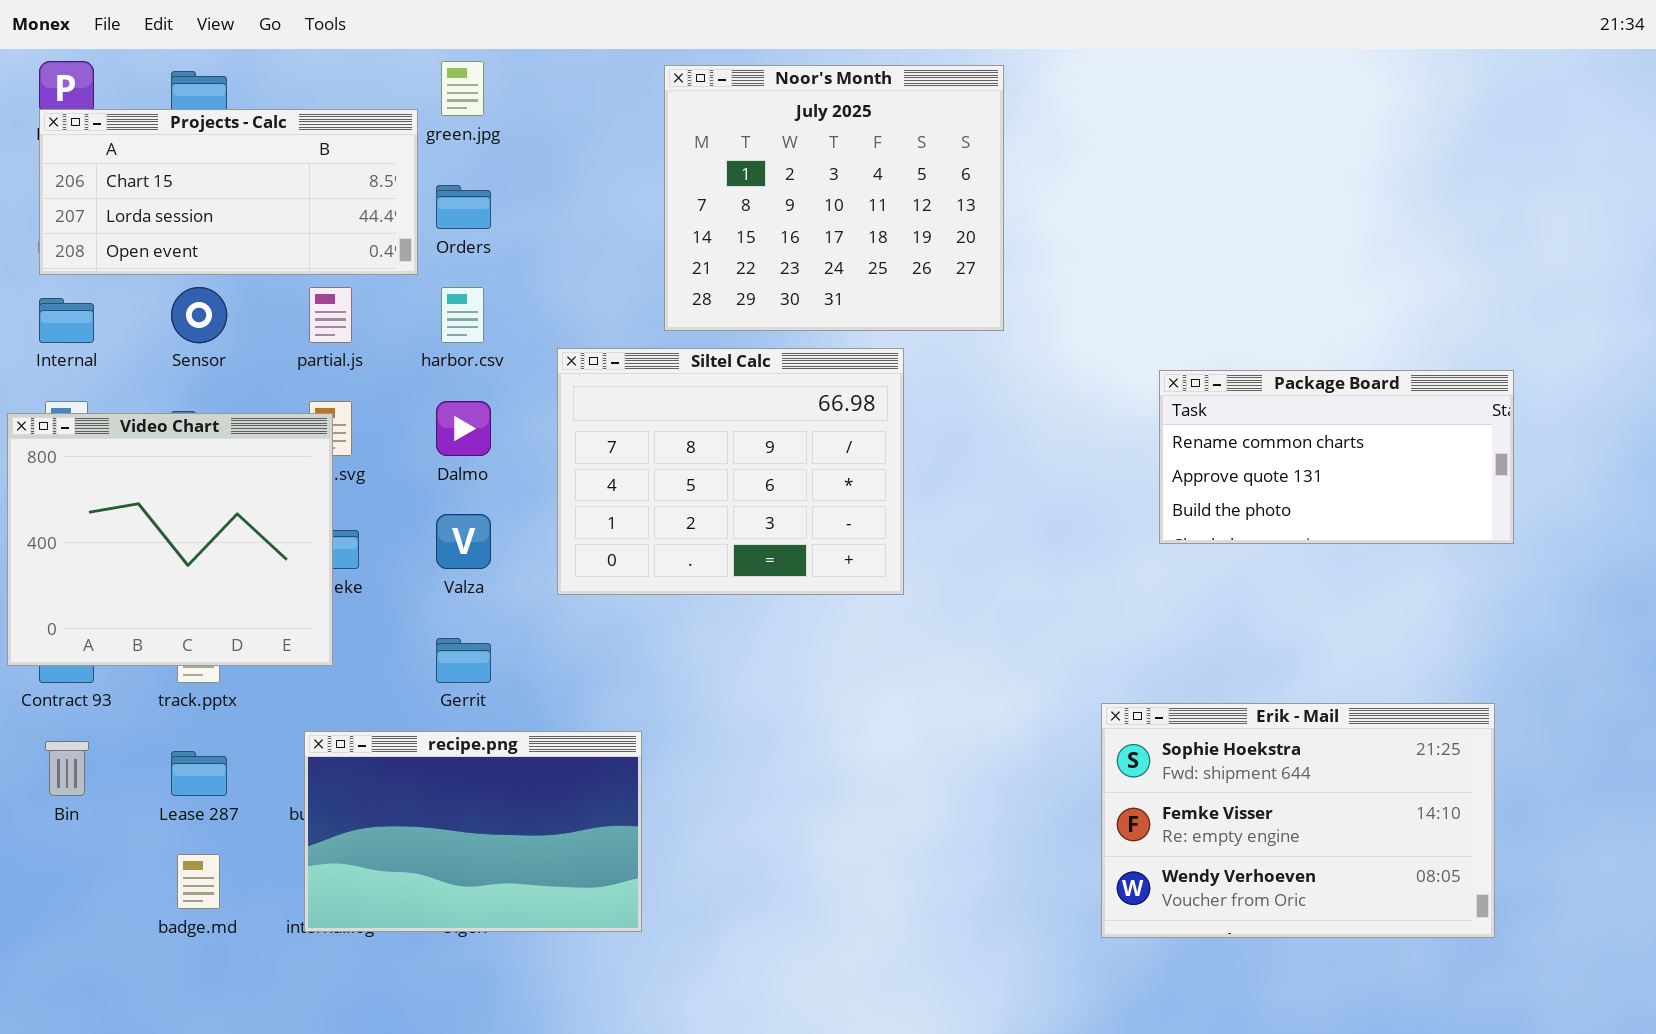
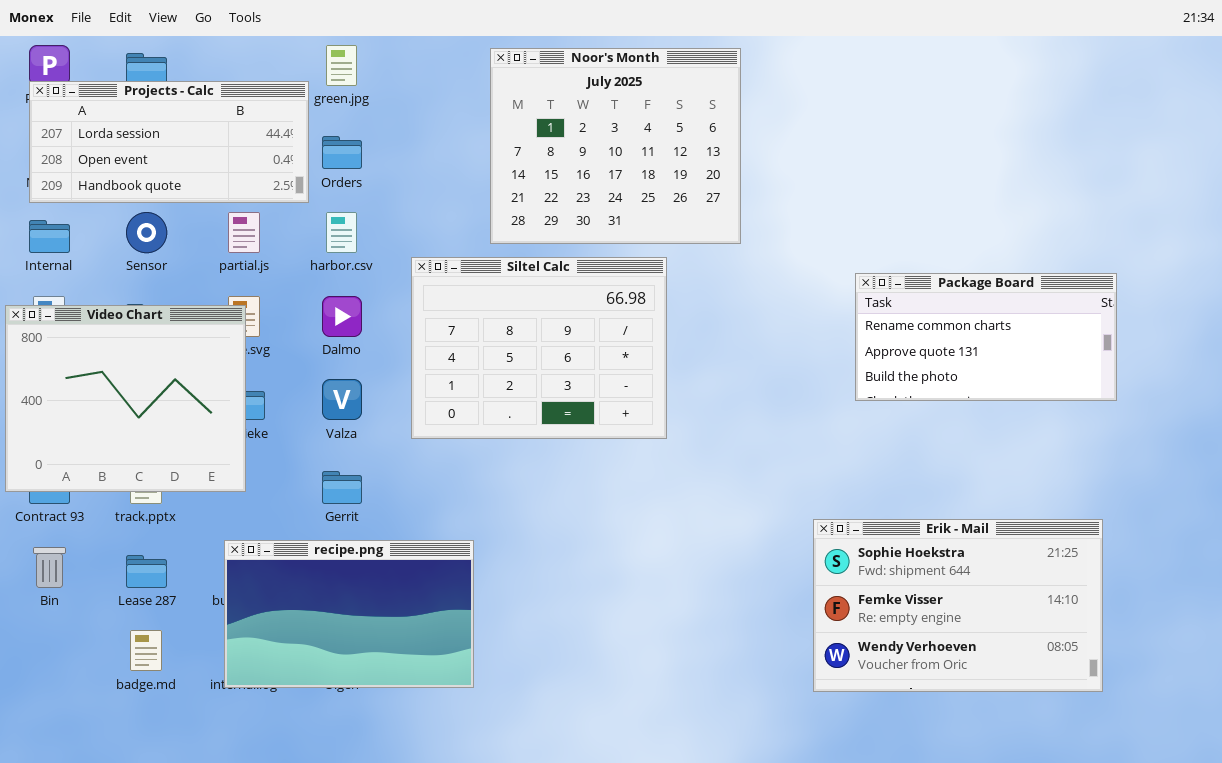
Projects - Calc: [39,109,418,275] -> [29,81,309,203], scrolled down 1 row

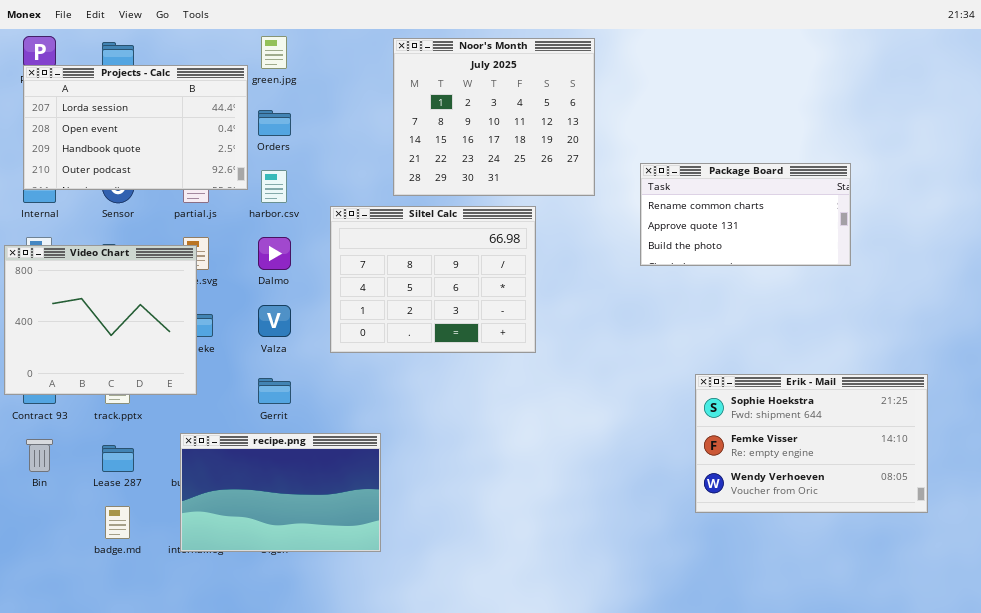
Projects - Calc: [29,81,309,203] -> [23,65,248,190], resized
Package Board: [855,273,1117,401] -> [640,163,851,266], moved
Erik - Mail: [813,519,1103,692] -> [695,374,928,513], moved

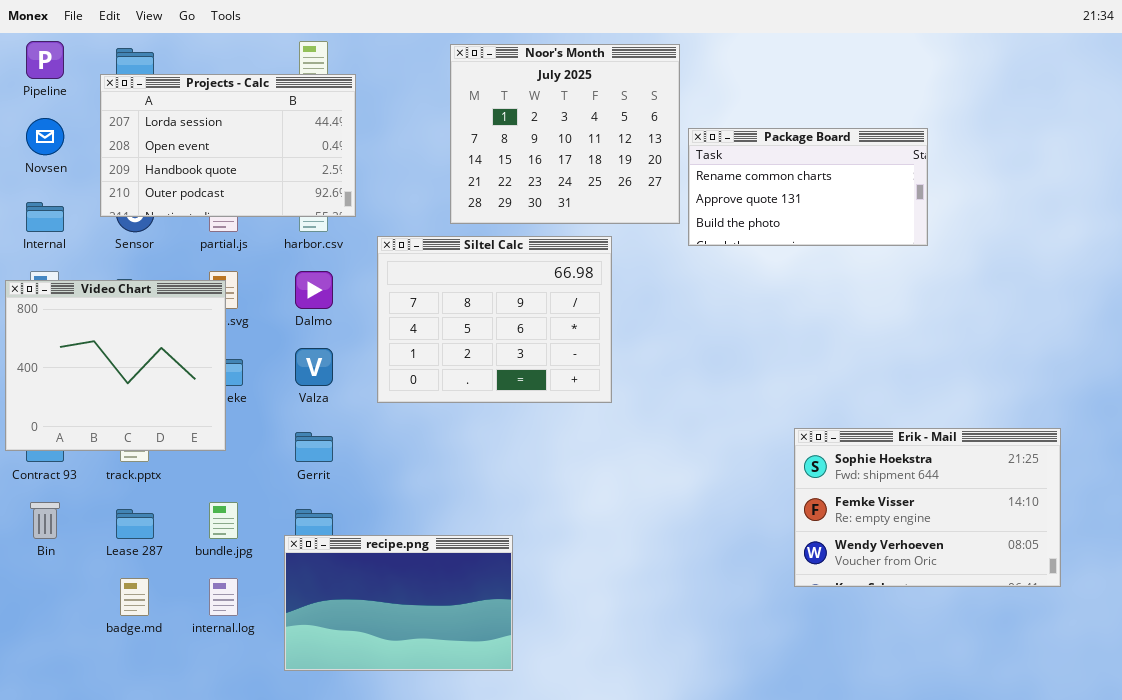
Projects - Calc: [23,65,248,190] -> [100,74,356,217], moved
Package Board: [640,163,851,266] -> [688,128,928,246], moved
recipe.png: [180,433,381,552] -> [284,535,513,671], moved

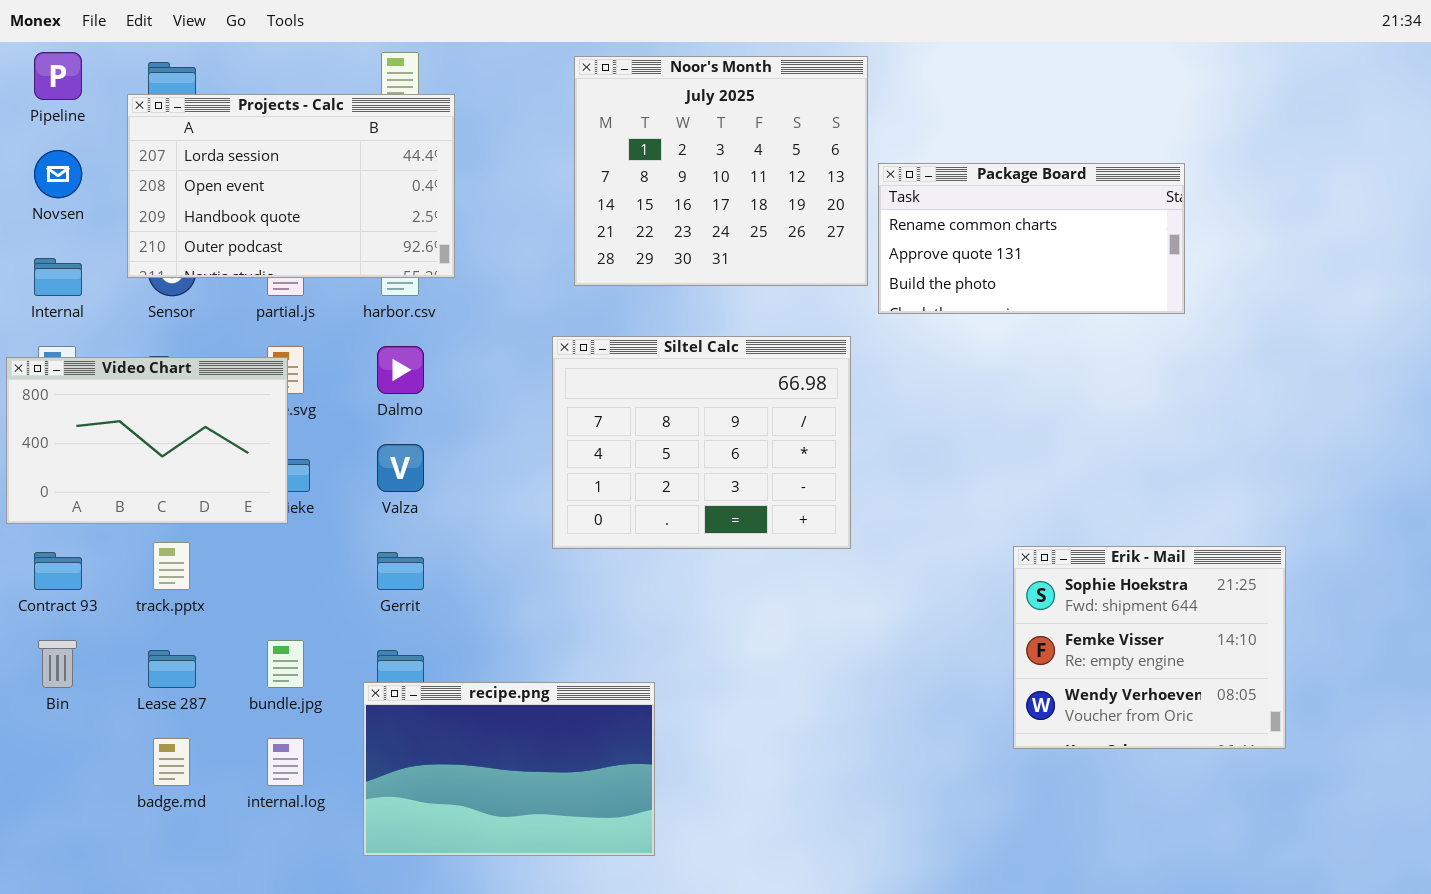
Siltel Calc: [377,236,612,403] -> [552,336,851,549], moved
Video Chart: [5,280,226,451] -> [6,357,288,524], resized
Erik - Mail: [794,428,1061,587] -> [1013,546,1286,749], resized

